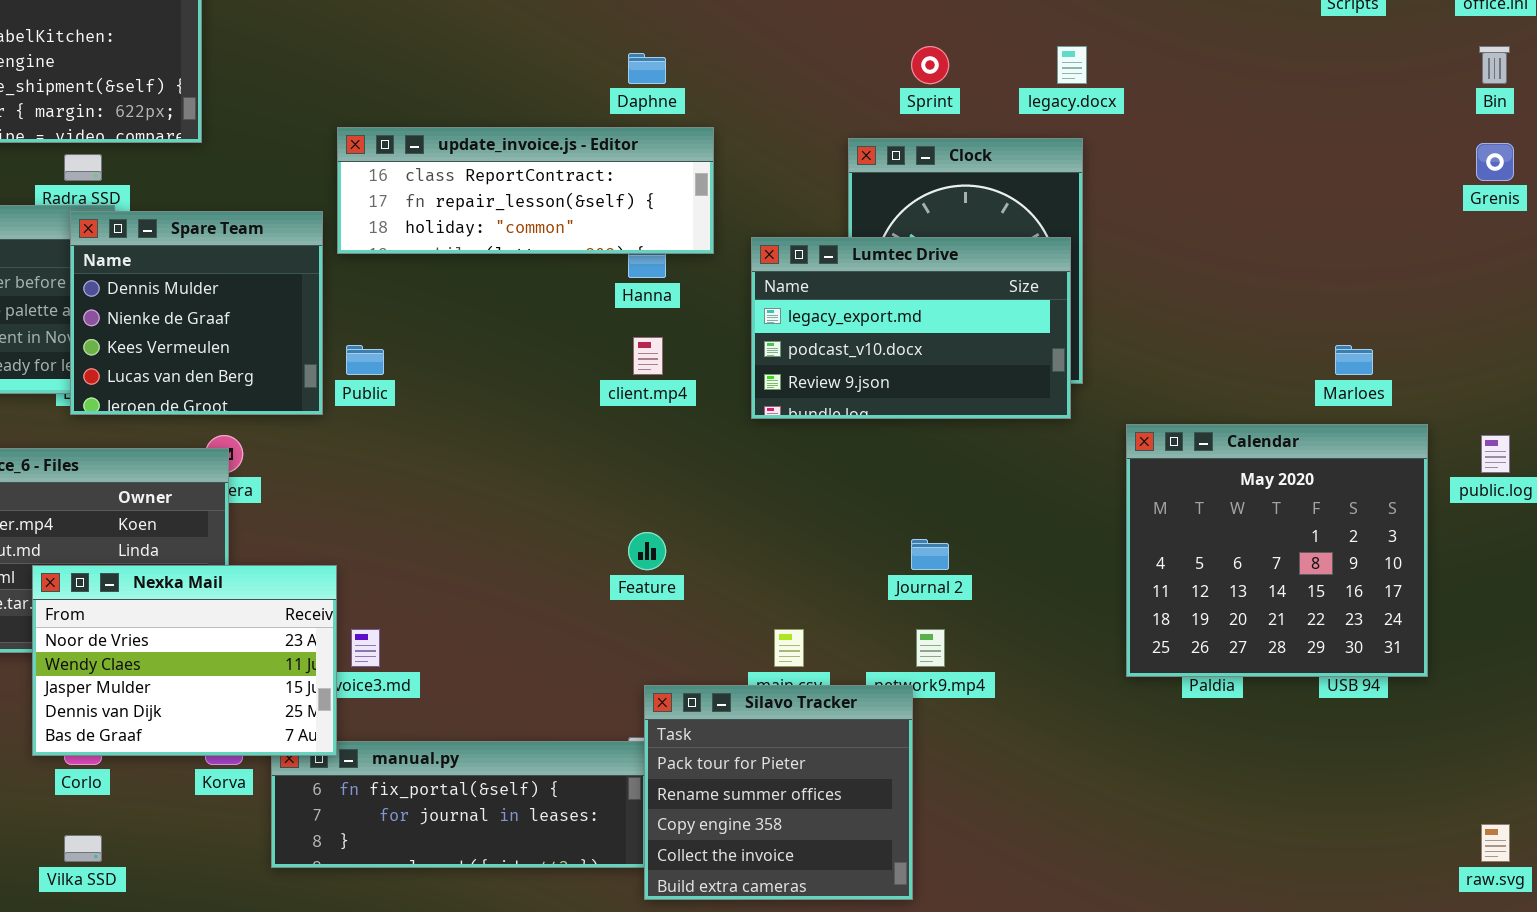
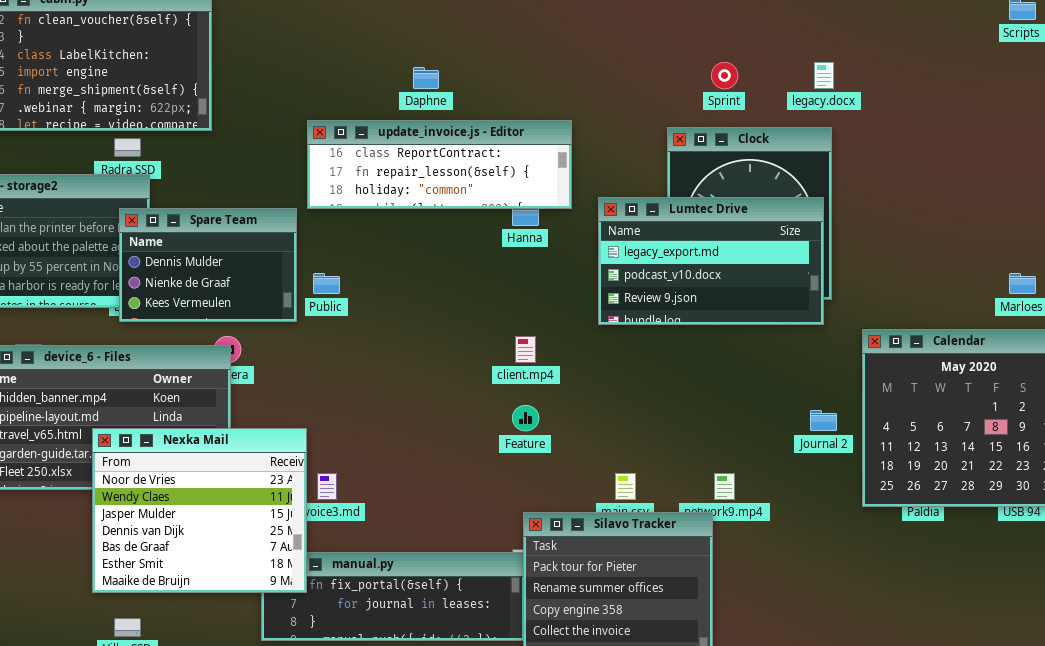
Daphne: [628,53,666,84] -> [413,67,439,89], moved
Spare Team: [70,211,323,415] -> [119,208,297,322], resized
client.mp4: [633,337,663,375] -> [515,336,536,363], moved
Journal 2: [911,539,949,570] -> [810,410,837,431], moved
Nexka Mail: [32,565,337,756] -> [92,428,307,593], resized

